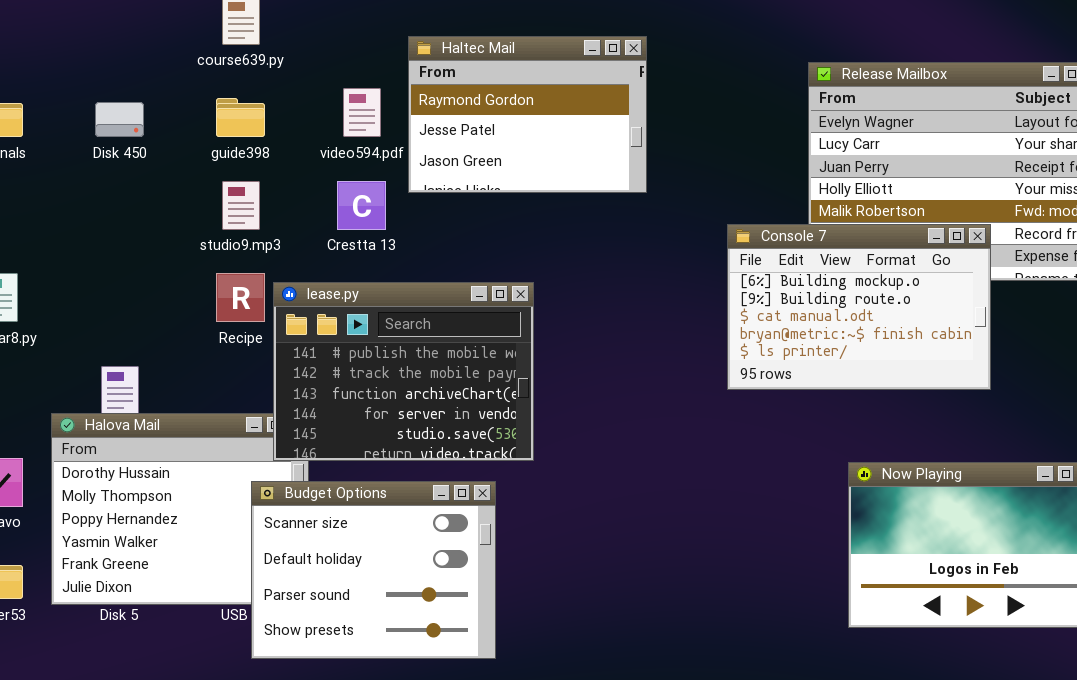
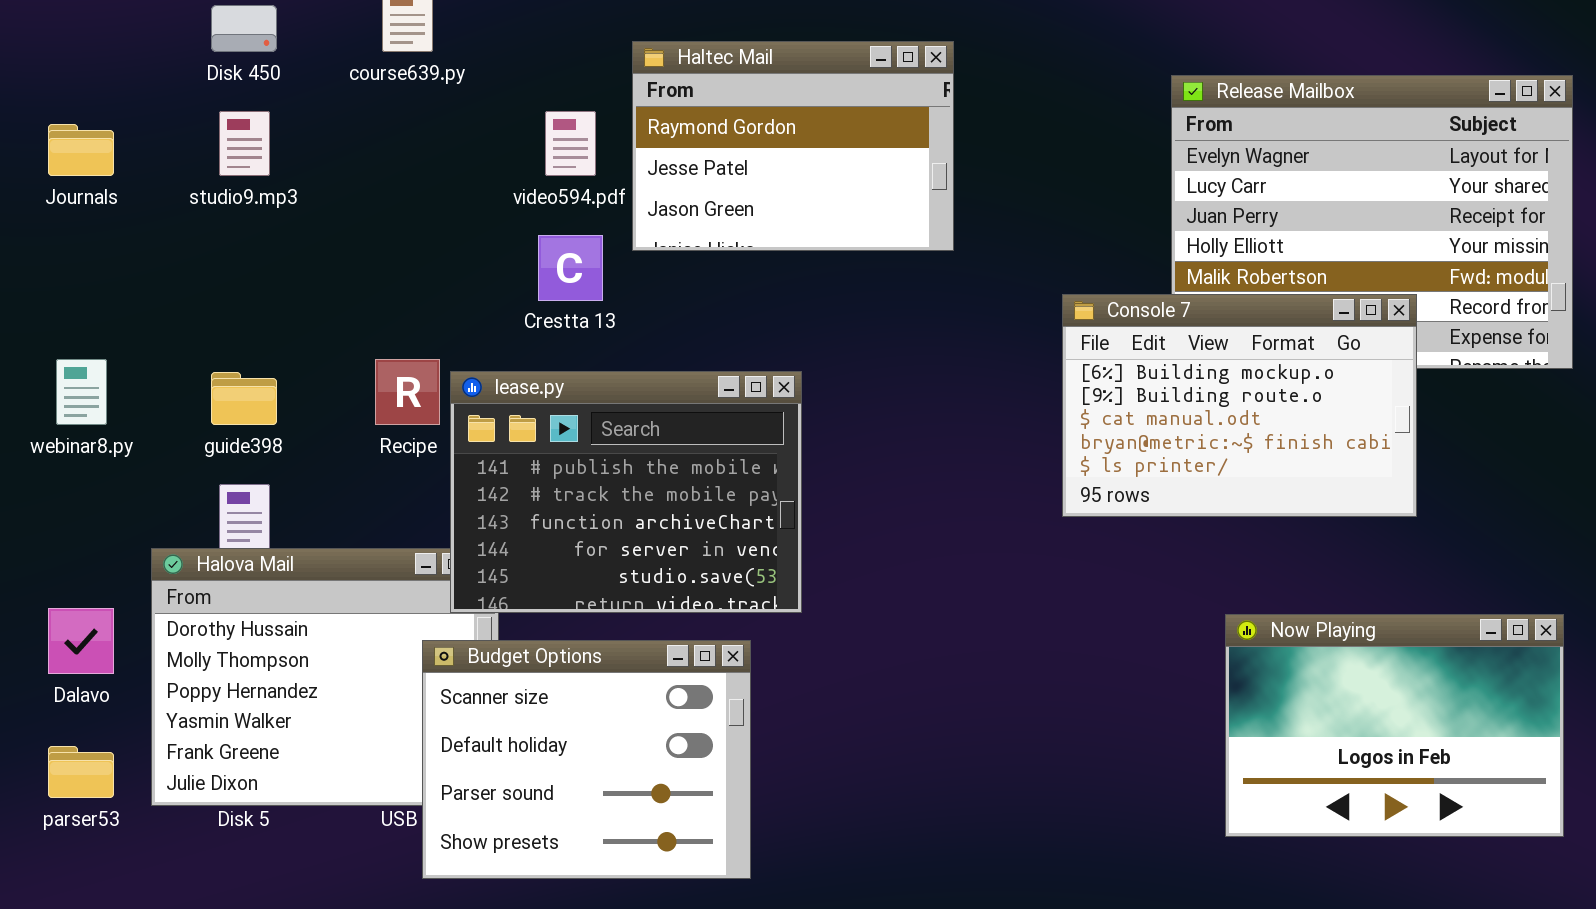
guide398: [216,98,265,137] -> [211,372,277,425], moved
Disk 450: [95,102,144,137] -> [211,5,277,52], moved
studio9.mp3: [222,181,260,230] -> [219,111,270,176], moved

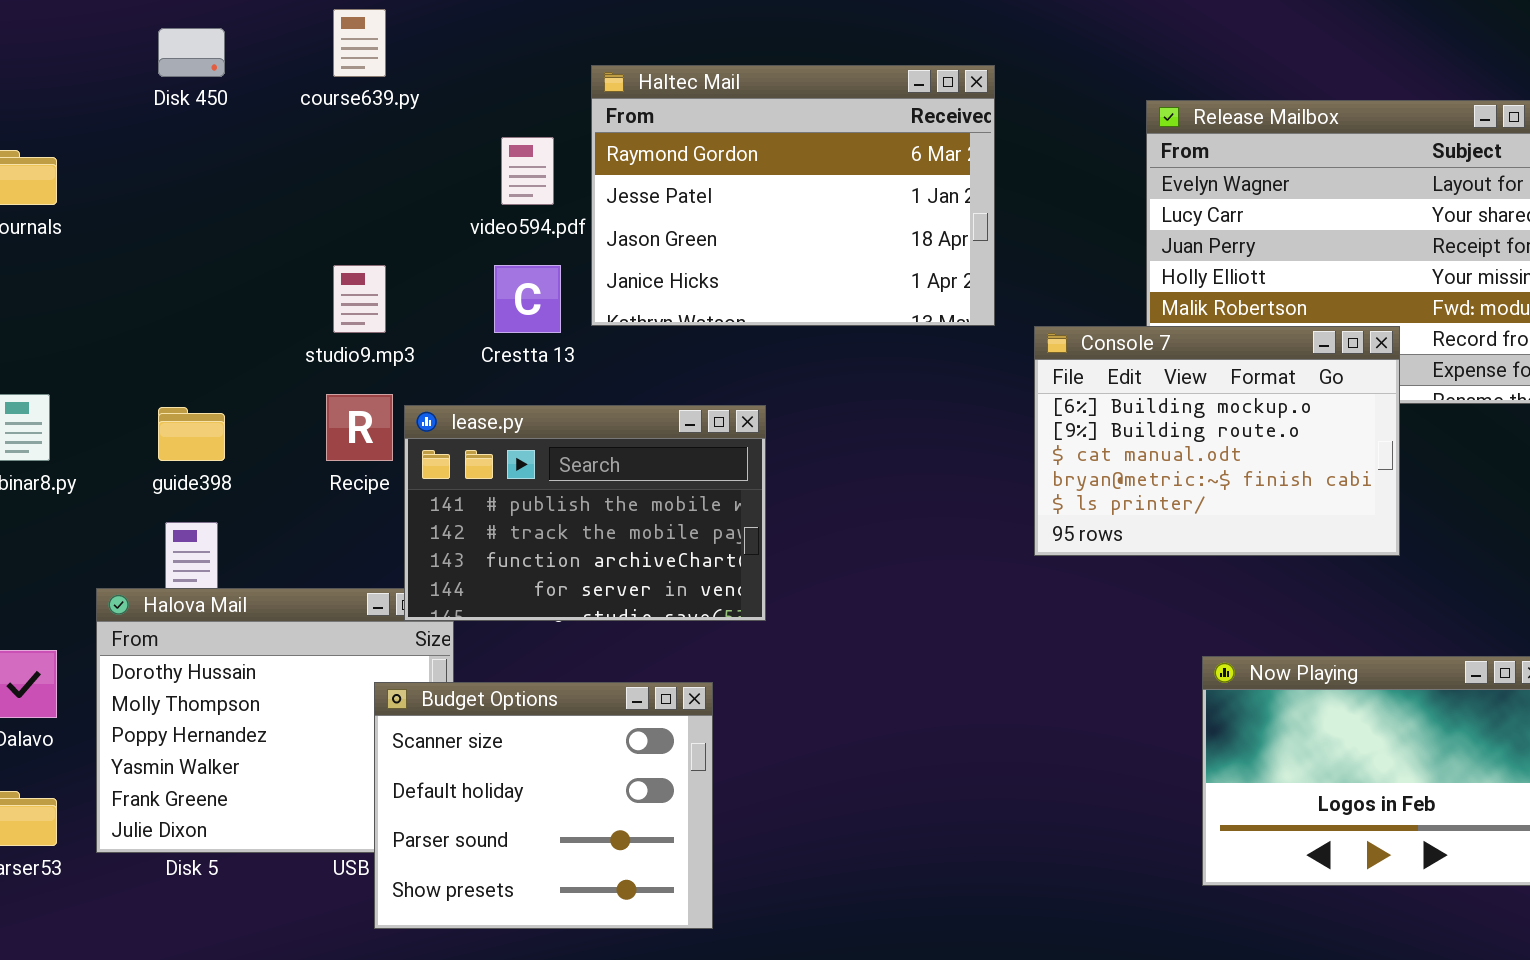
Haltec Mail: [632,41,954,251] -> [591,65,995,326], resized
studio9.mp3: [219,111,270,176] -> [333,265,386,333], moved
lease.py: [450,371,802,613] -> [404,405,766,621], resized

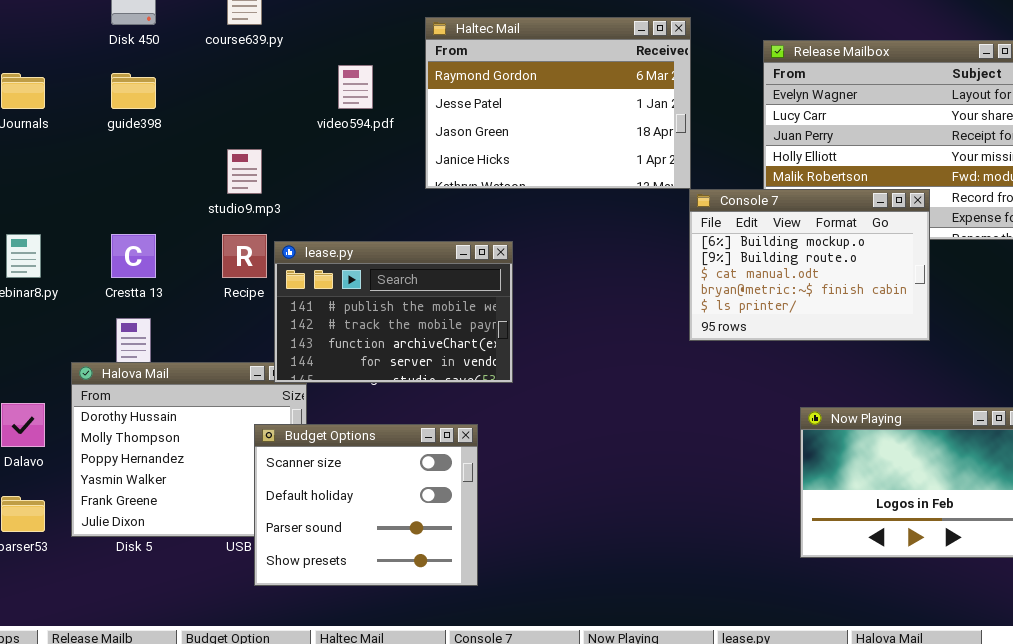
Haltec Mail: [591,65,995,326] -> [425,17,691,189], moved
Crestta 13: [494,265,561,333] -> [111,234,156,278], moved
guide398: [158,407,225,461] -> [111,73,156,109], moved

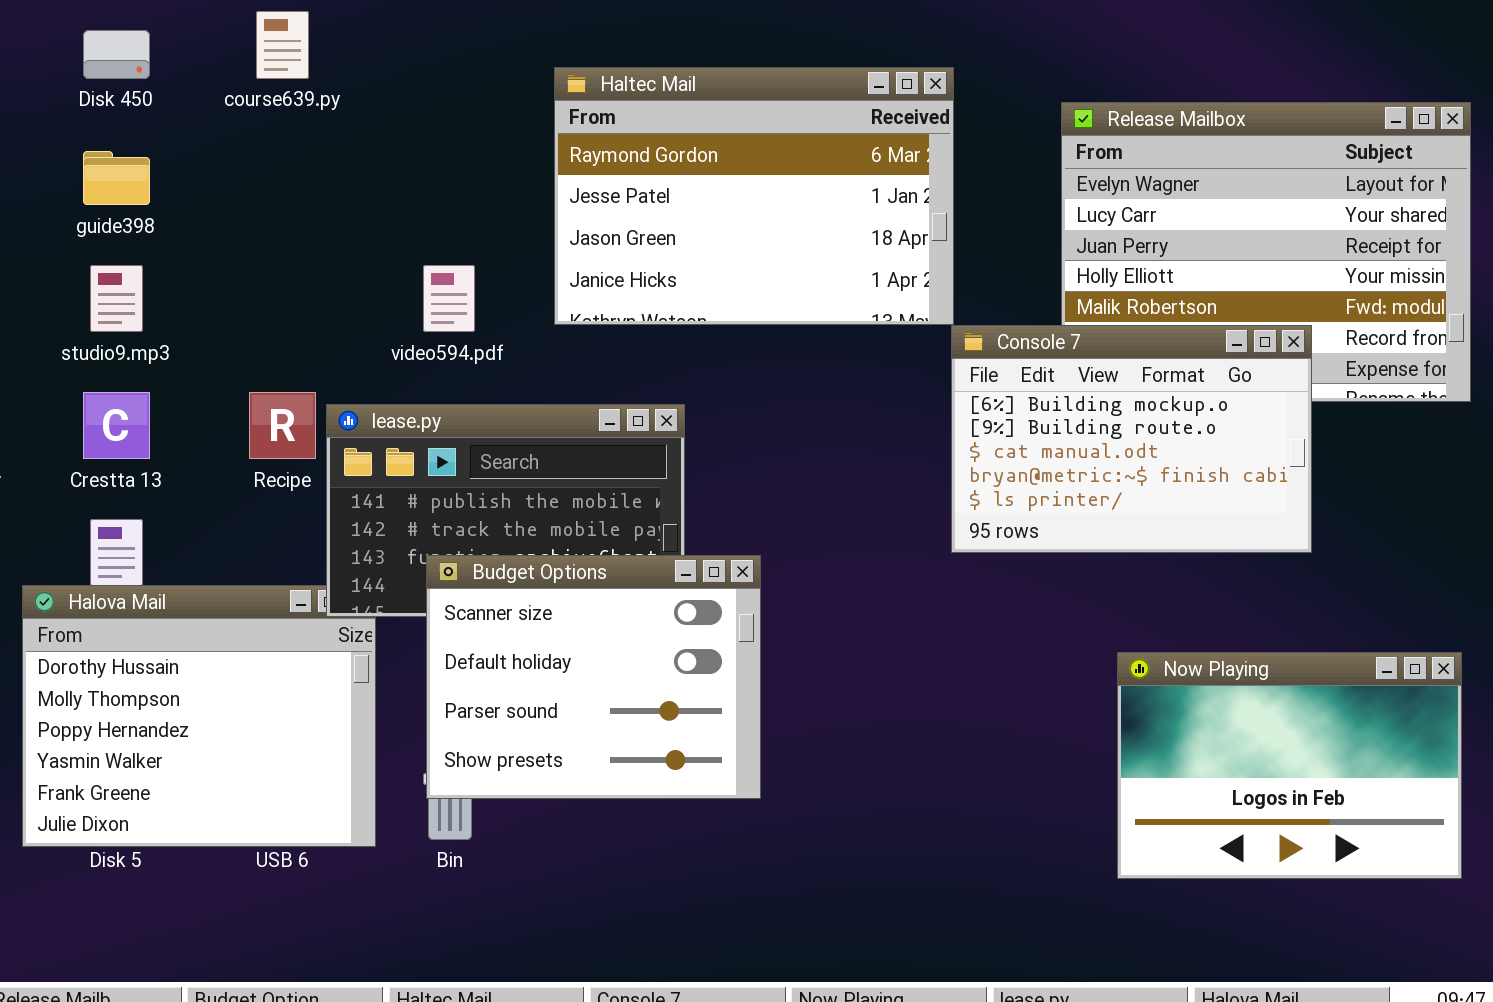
video594.pdf: [338,65,373,109] -> [423,265,475,332], moved
studio9.mp3: [227,149,262,194] -> [90,265,143,332], moved
Budget Options: [254,424,478,586] -> [426,555,761,799], moved

